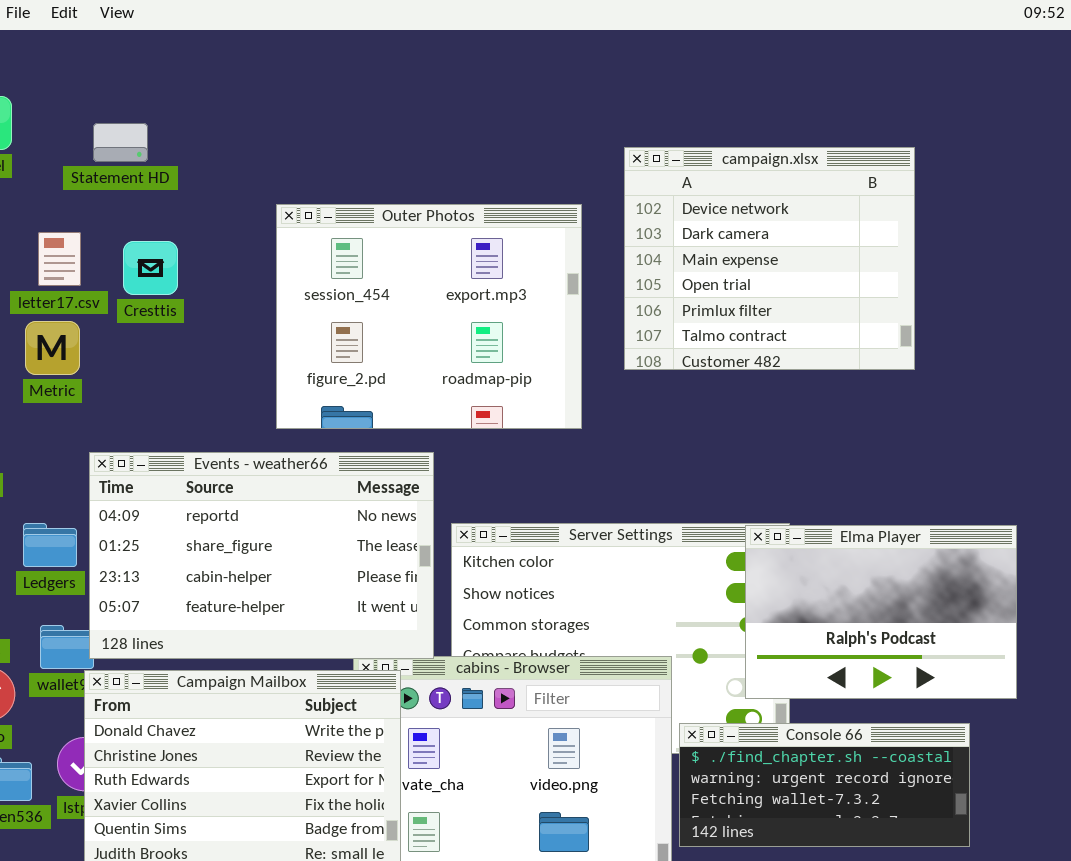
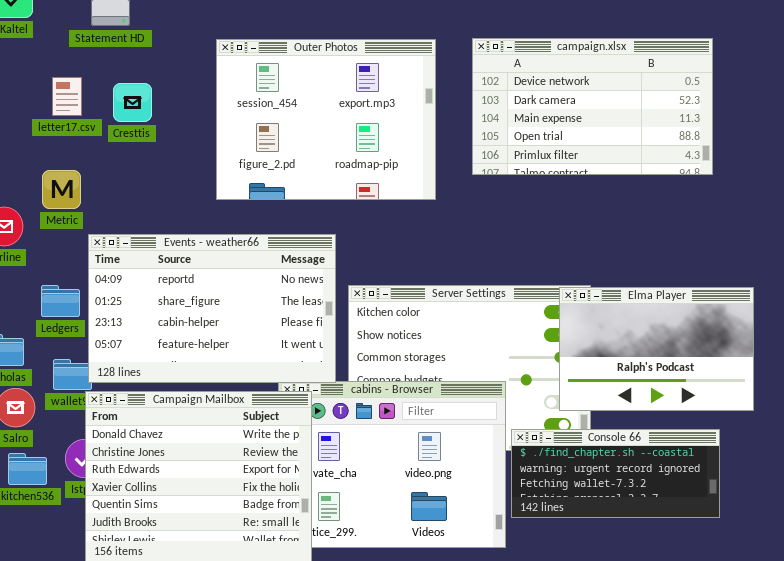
campaign.xlsx: [624,147,915,370] -> [472,38,713,175], resized
Outer Photos: [276,204,582,429] -> [216,39,436,200], moved
Metric: [25,321,80,375] -> [42,170,81,209], moved

